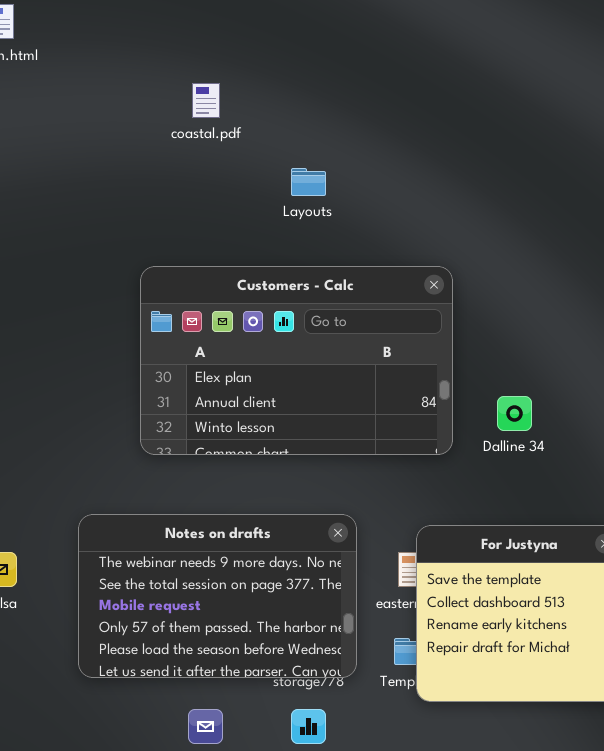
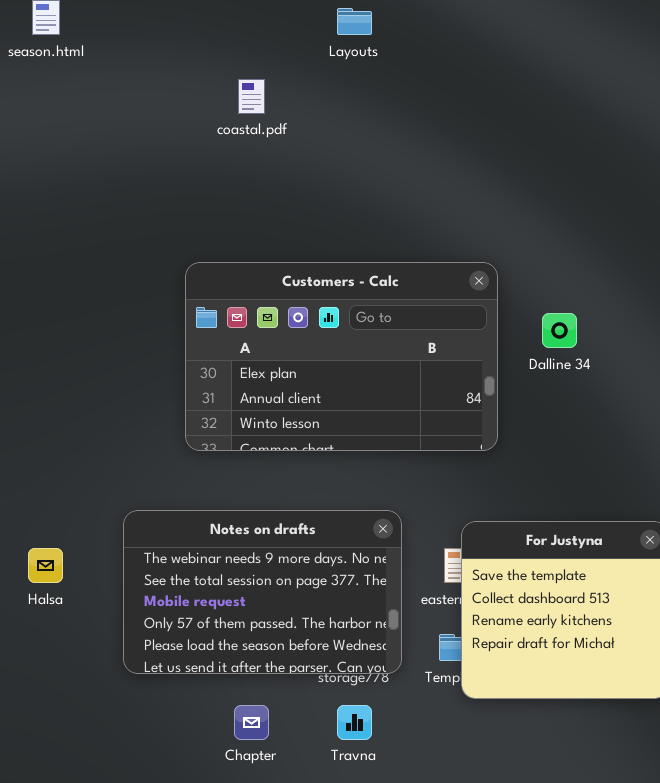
Layouts: [291,168,326,196] -> [337,8,372,35], moved
Dalline 34: [497,396,532,431] -> [542,313,577,348], moved

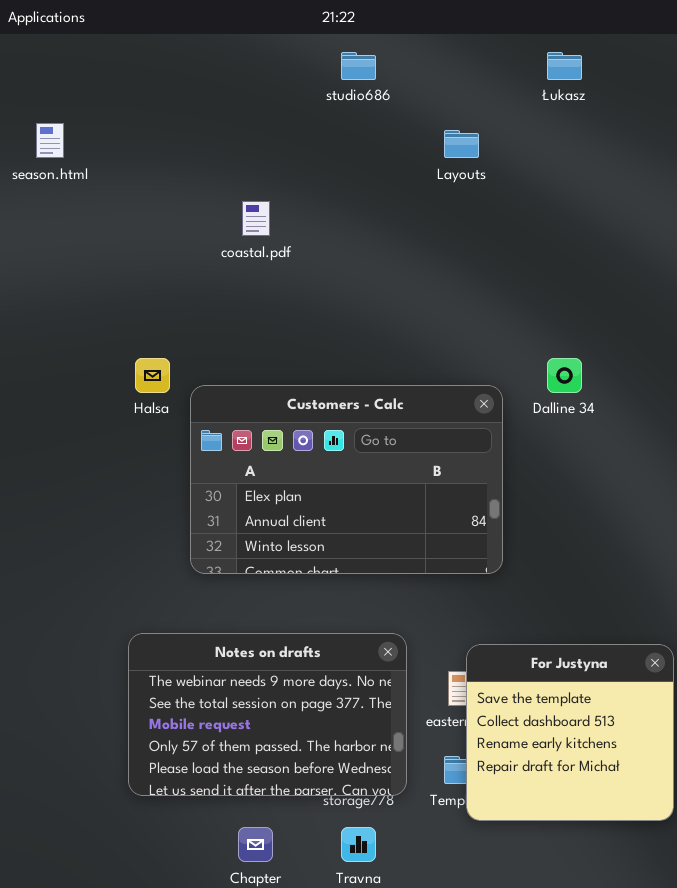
Layouts: [337,8,372,35] -> [444,130,479,158], moved
Dalline 34: [542,313,577,348] -> [547,358,582,393], moved
Halsa: [28,548,63,583] -> [135,358,170,393], moved

